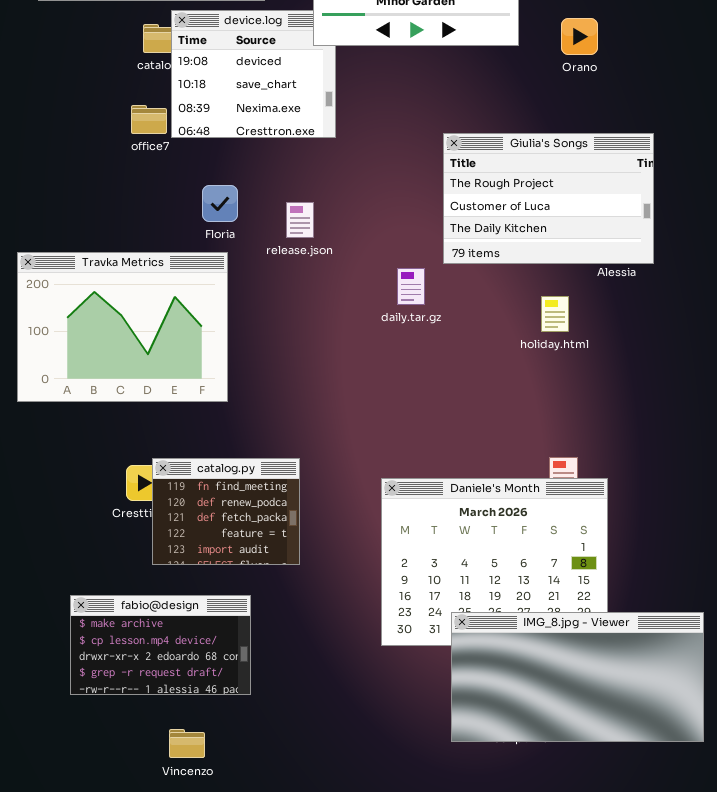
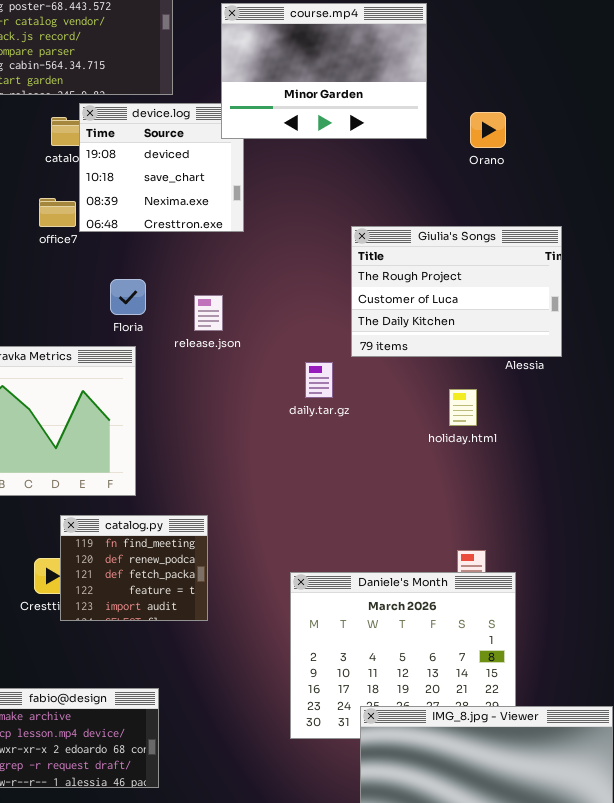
catalog.py: [152,458,300,565] -> [60,515,208,621], moved

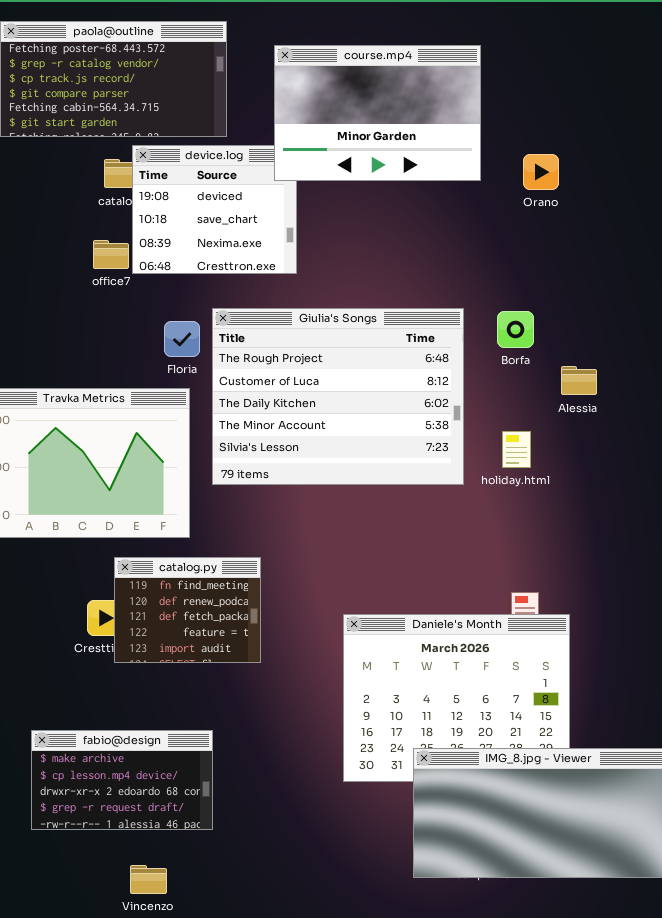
Giulia's Songs: [351,226,562,357] -> [212,308,464,485], moved, resized

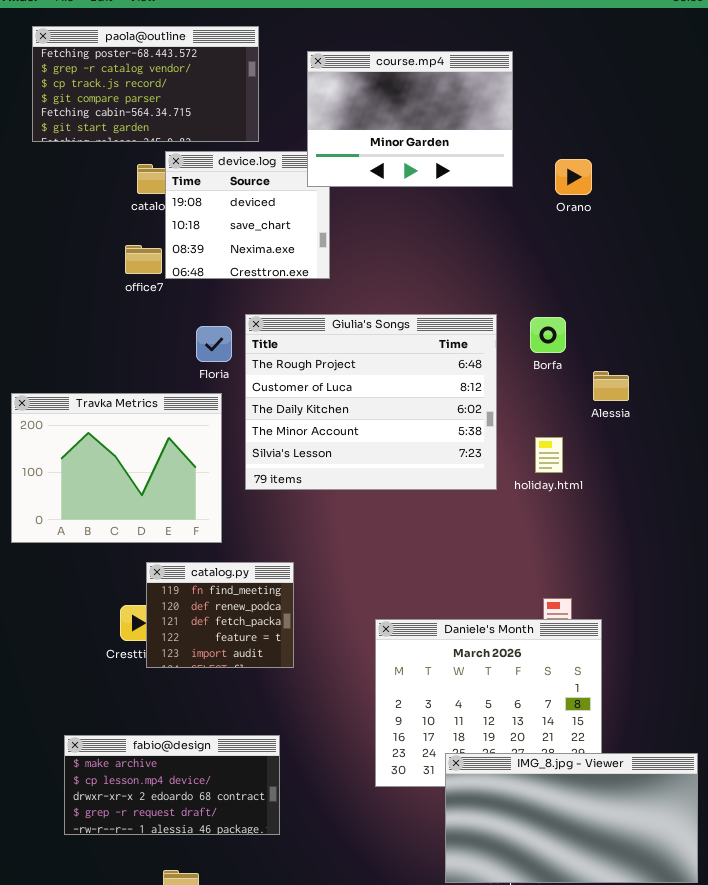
fabio@design: [31,730,213,830] -> [64,735,280,835], resized

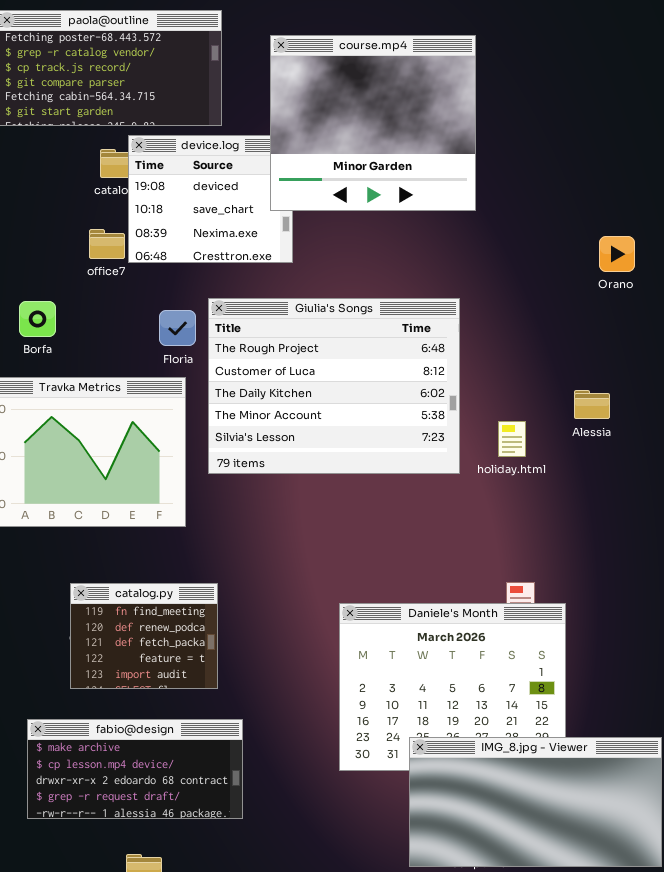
course.mp4: [307,51,513,187] -> [270,35,476,211], resized
Orano: [555,159,592,195] -> [599,236,635,272], moved
Borfa: [530,317,566,353] -> [19,301,56,337], moved
Alessia: [593,371,629,401] -> [574,390,610,419], moved
catalog.py: [146,562,294,668] -> [70,583,218,689], moved

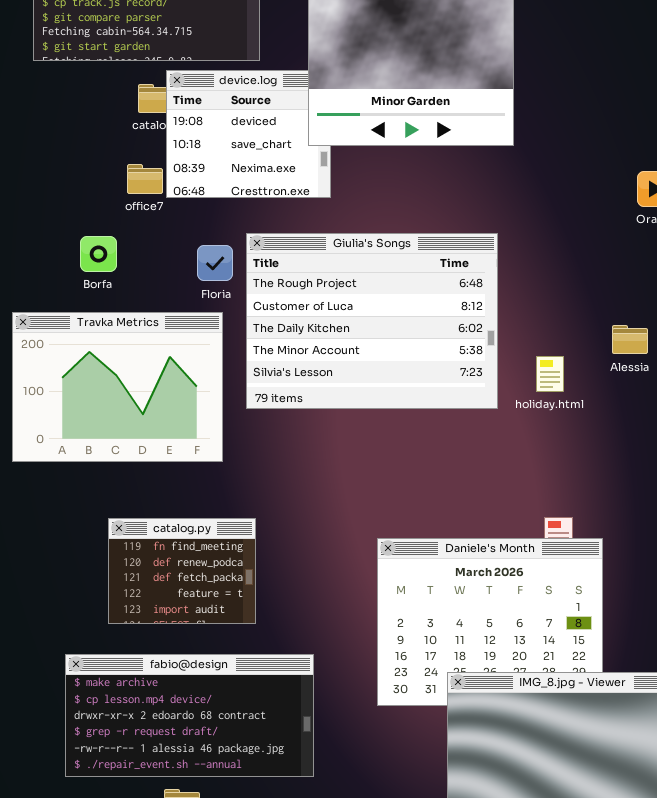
Borfa: [19,301,56,337] -> [80,236,117,272], moved
fabio@design: [27,719,243,819] -> [65,654,314,777], resized

